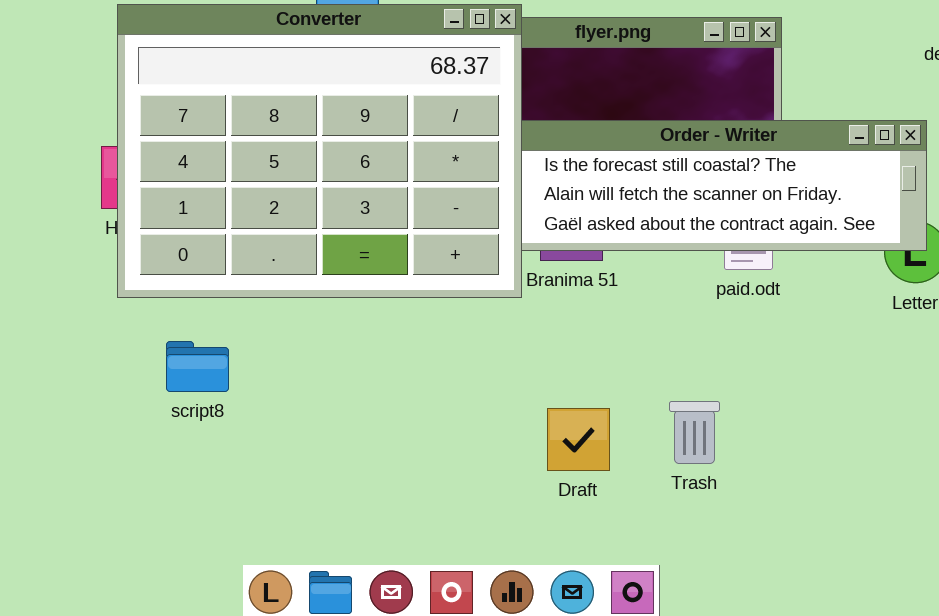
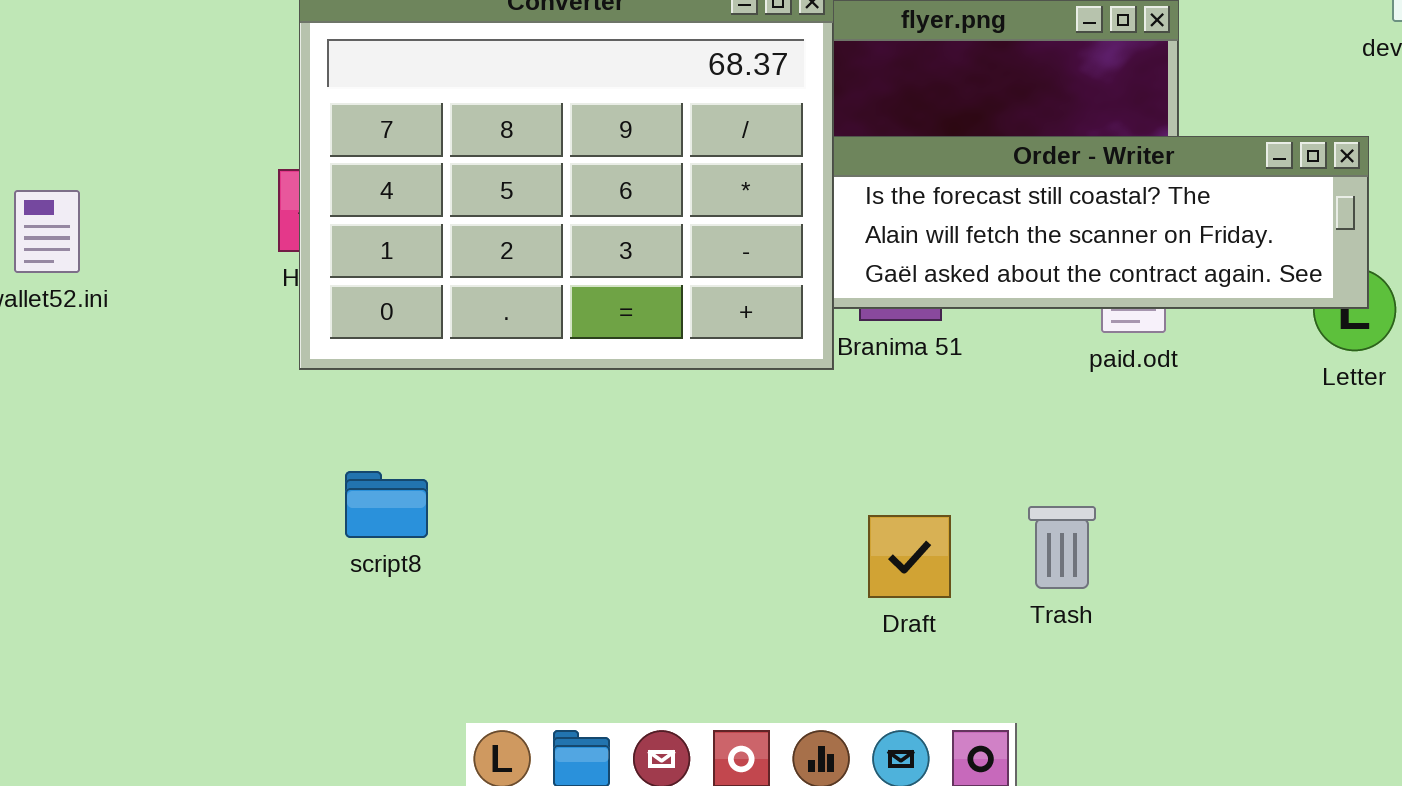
script8: [166,341,229,392] -> [345,471,428,538], moved

